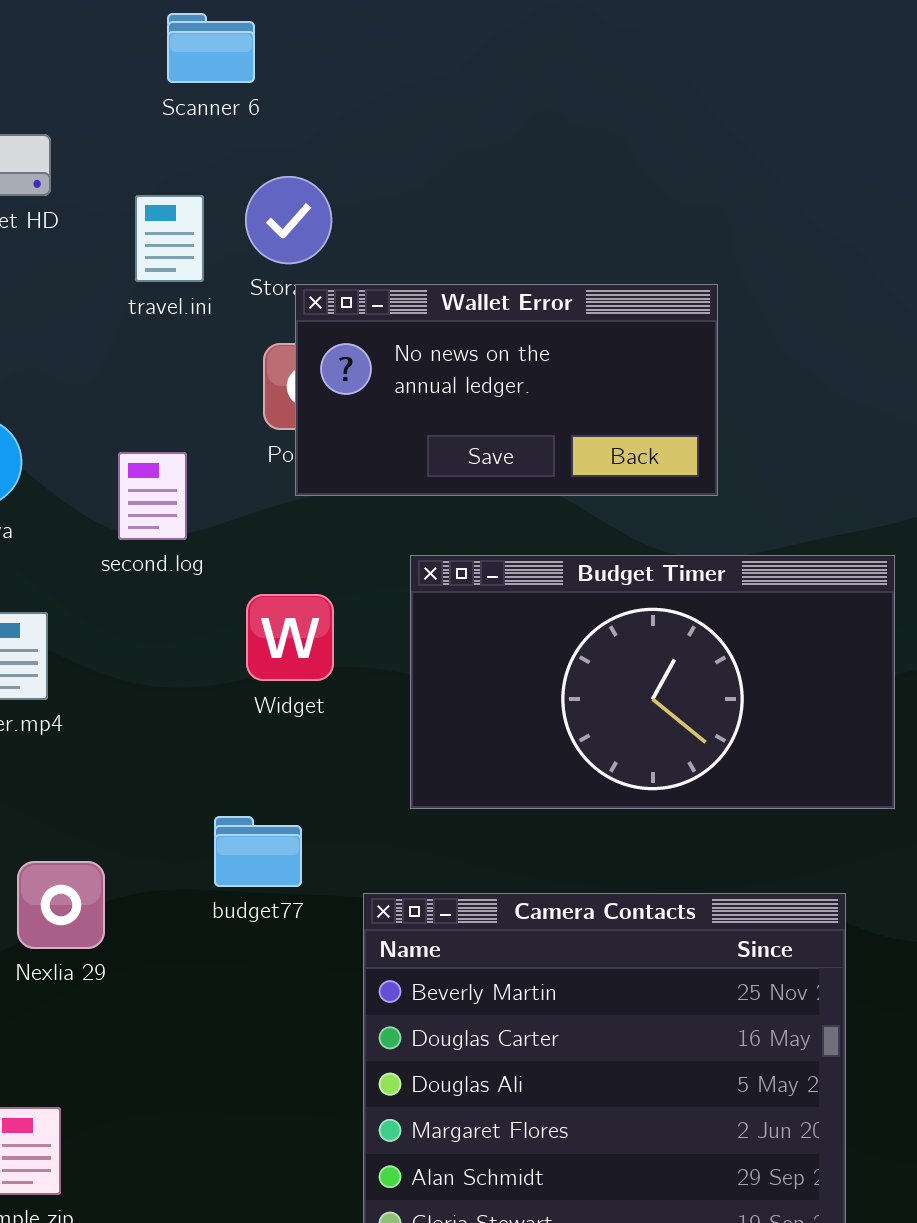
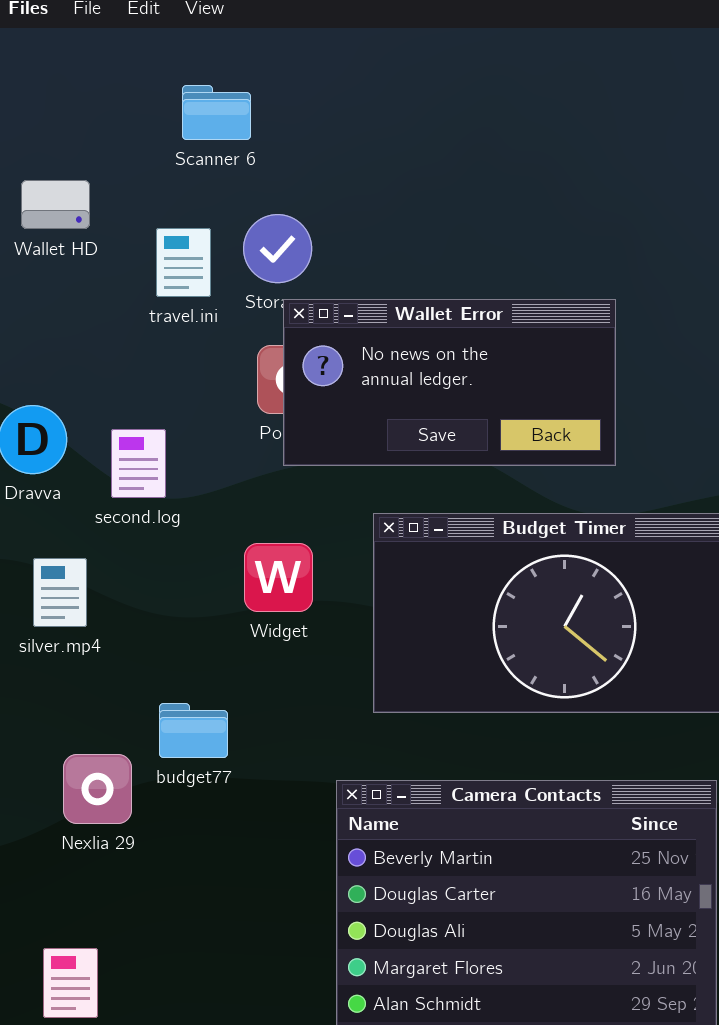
second.log: [118,452,187,540] -> [111,429,166,498], moved
budget77: [214,816,302,887] -> [159,703,228,758], moved

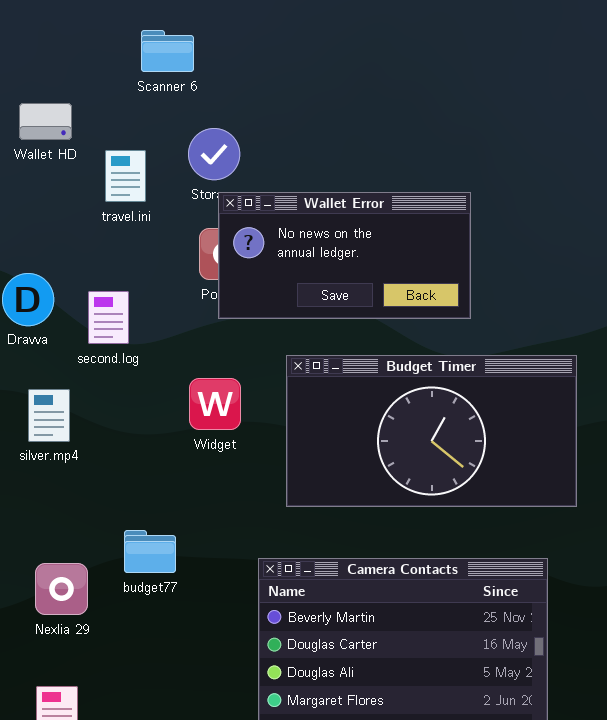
travel.ini: [156,228,211,297] -> [105,150,146,202], moved
budget77: [159,703,228,758] -> [124,530,176,573], moved
Nexlia 29: [63,754,132,824] -> [35,563,88,615], moved

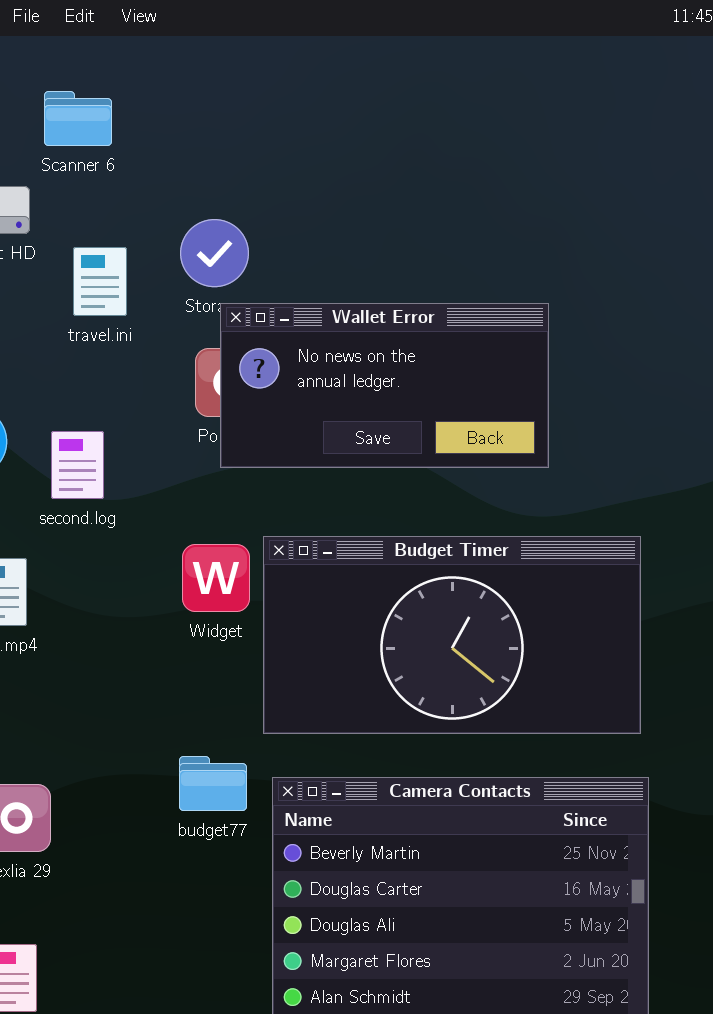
Scanner 6: [141,30,194,72] -> [44,91,112,146], moved
Budget Timer: [286,355,577,507] -> [263,536,641,734], moved
budget77: [124,530,176,573] -> [179,756,247,811], moved

